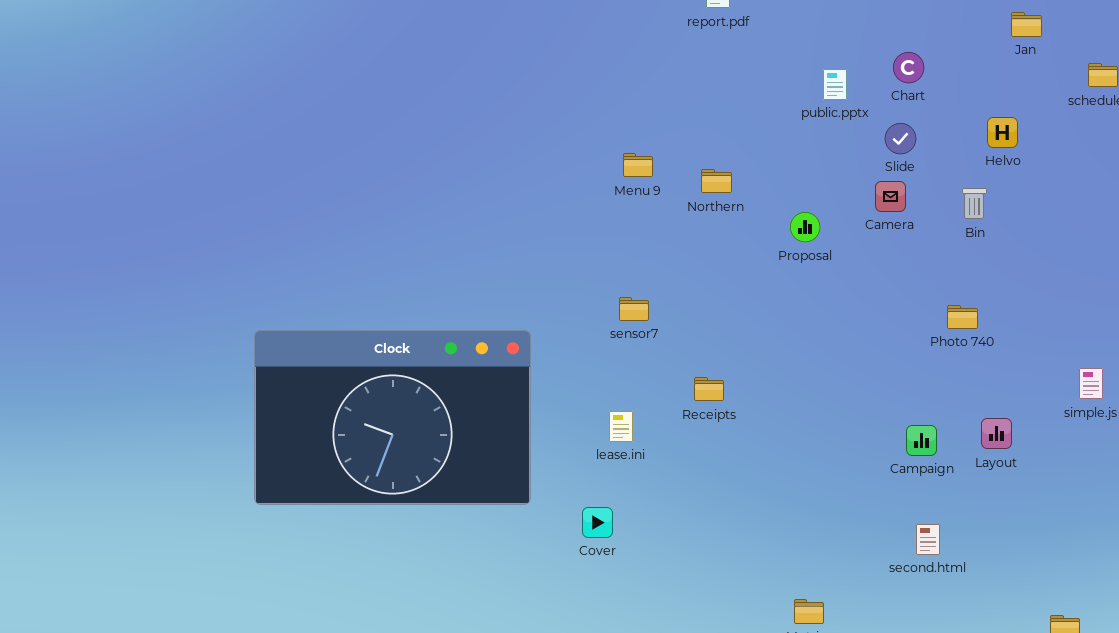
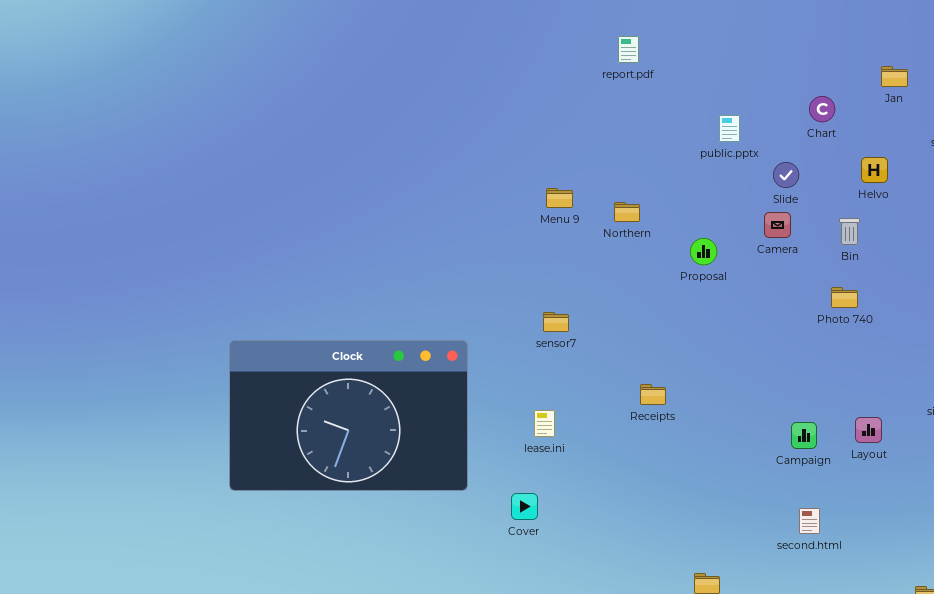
Chart: [893,52,924,83] -> [809,96,835,122], moved
Photo 740: [947,305,978,329] -> [831,287,858,308], moved
Receipts: [694,377,724,401] -> [640,384,666,405], moved

